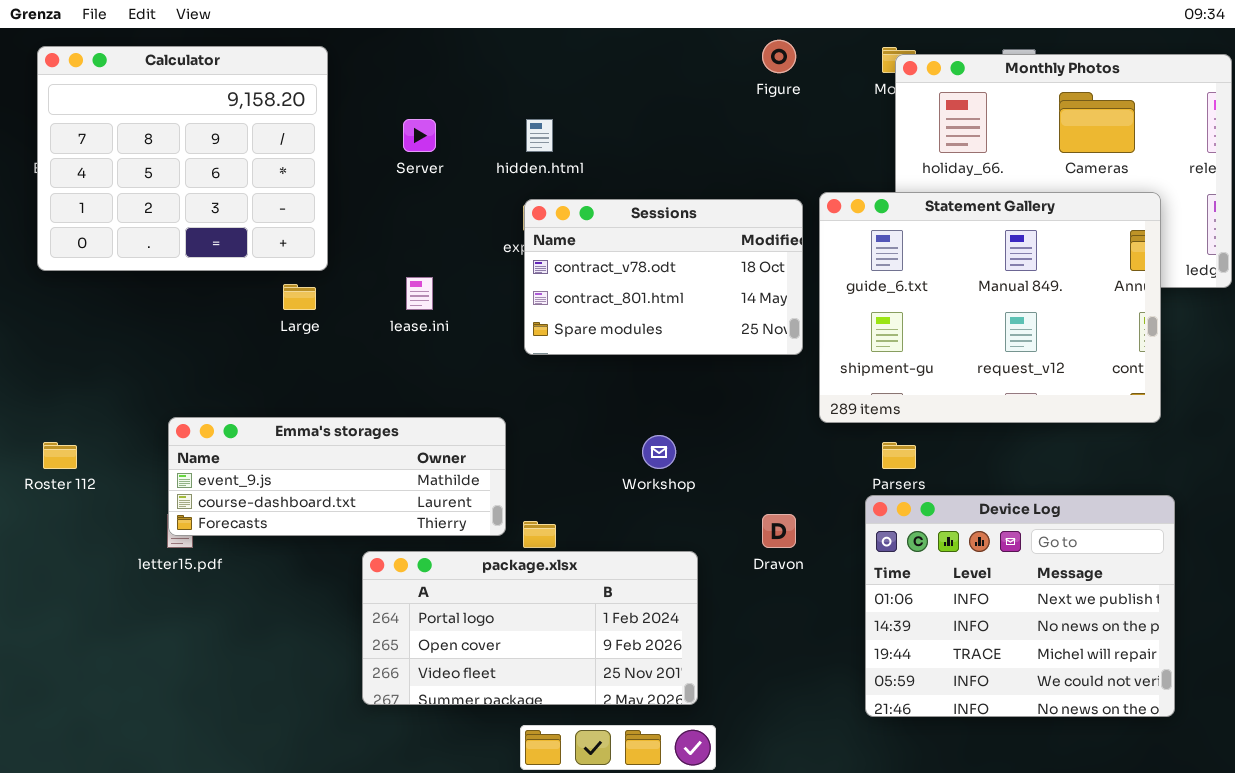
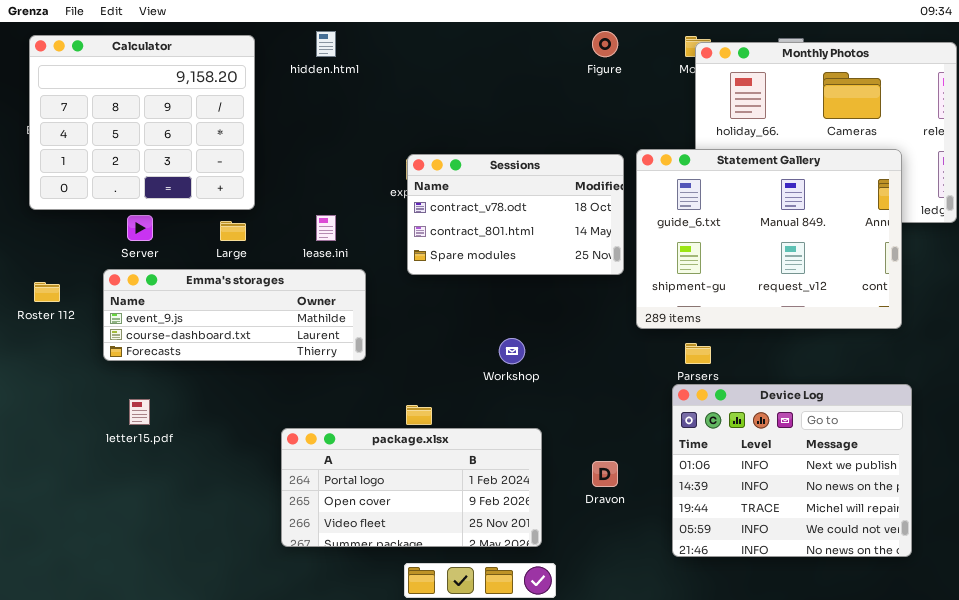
Server: [403,119,436,152] -> [127,215,153,241], moved
hidden.html: [526,119,553,152] -> [316,31,336,57], moved
Emma's storages: [168,417,506,536] -> [103,269,366,361], moved
Roster 112: [43,442,77,469] -> [34,282,60,302], moved
Dravon: [762,514,796,548] -> [592,461,618,487], moved

